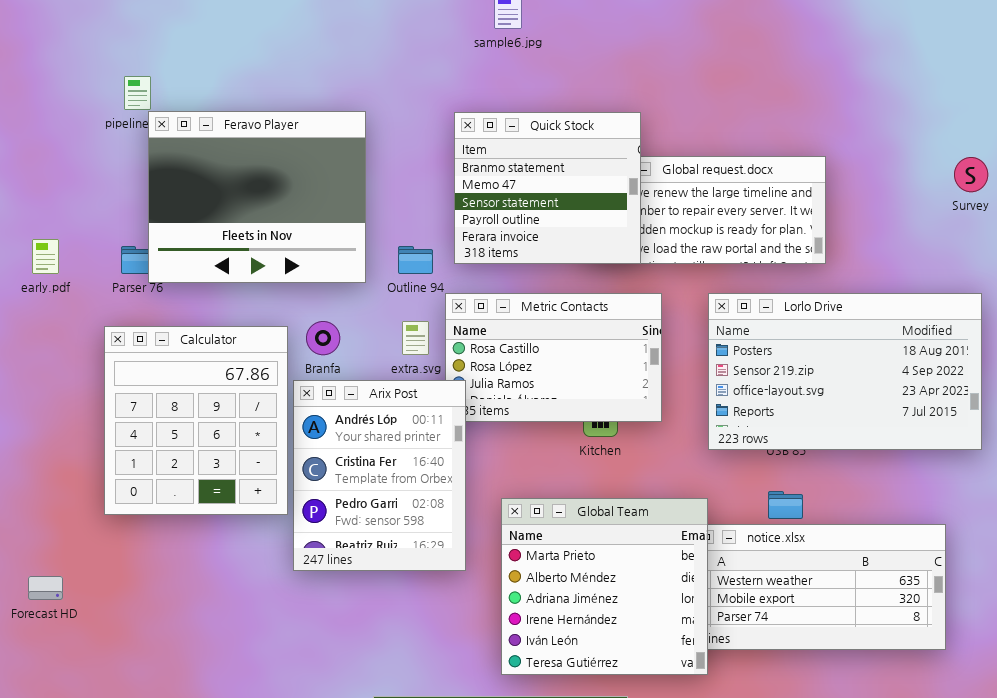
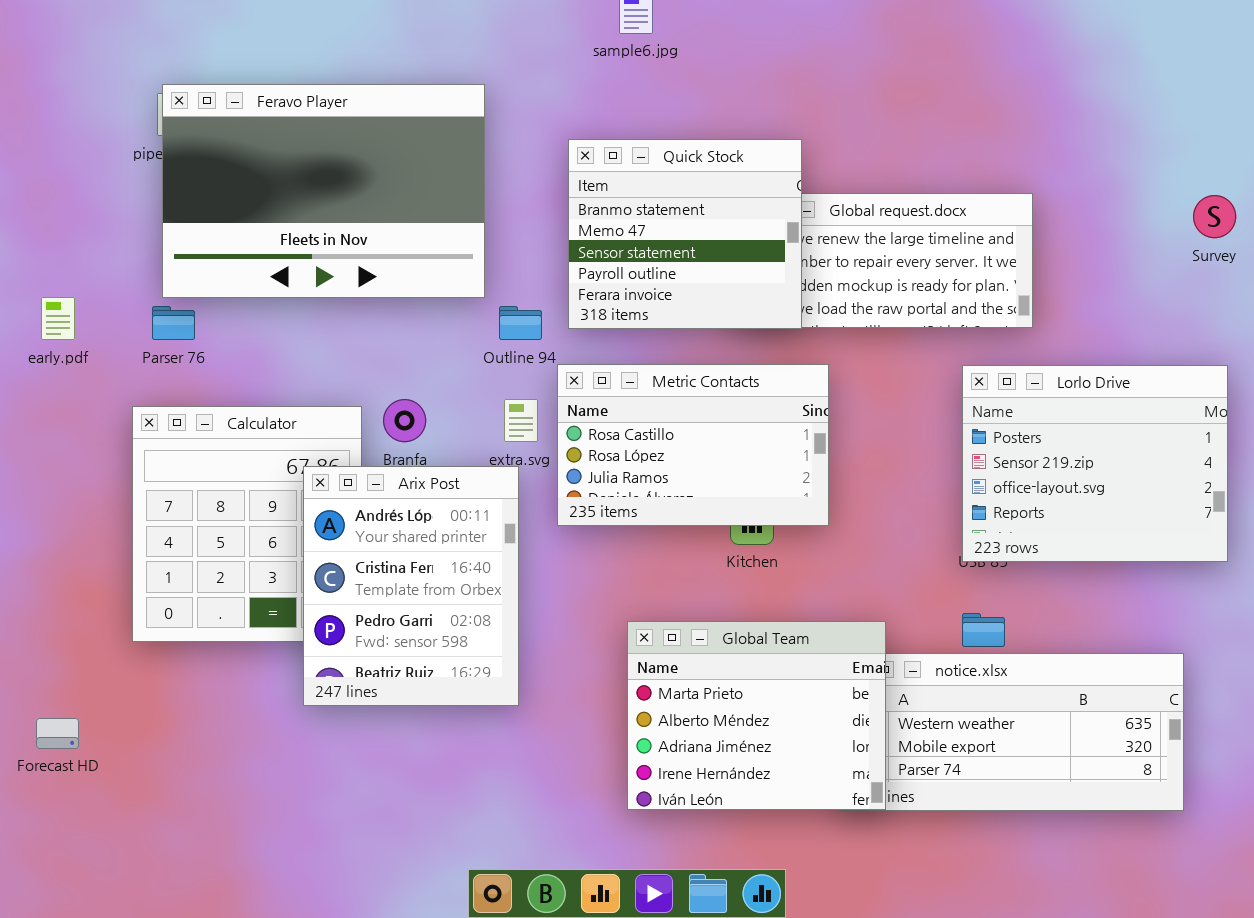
Feravo Player: [148,111,366,283] -> [162,84,485,298], moved, resized
Lorlo Drive: [708,293,982,450] -> [962,365,1228,562], resized
Arix Post: [293,380,466,571] -> [303,466,519,706], moved
Global Team: [501,498,708,675] -> [627,621,886,810], resized

